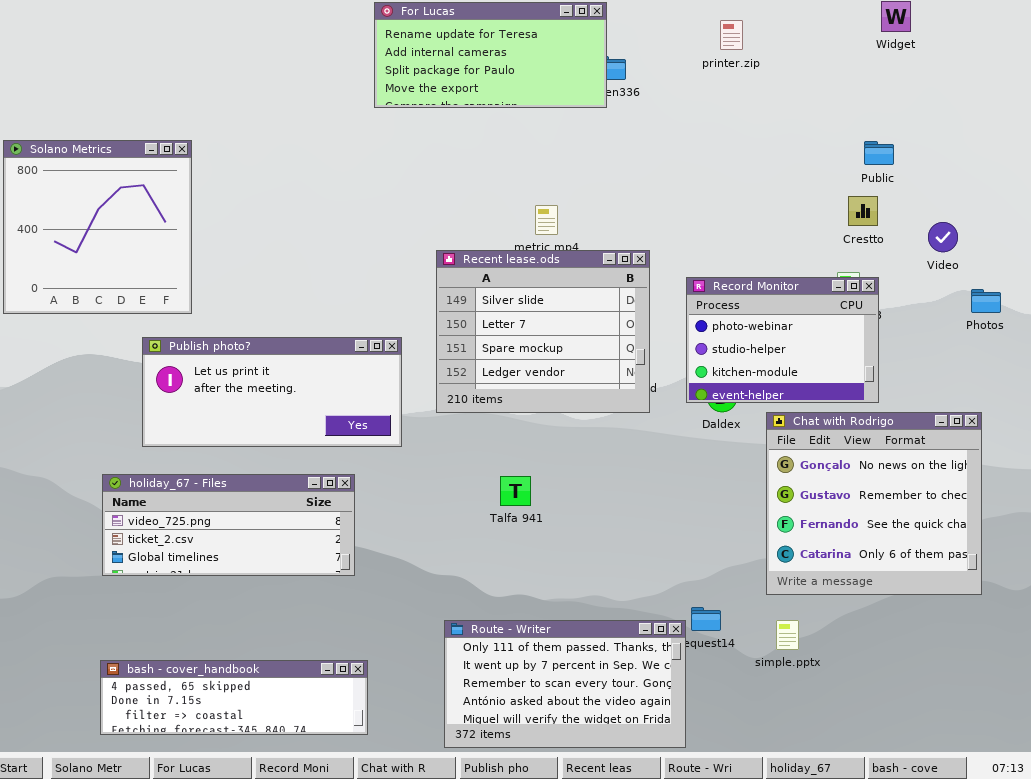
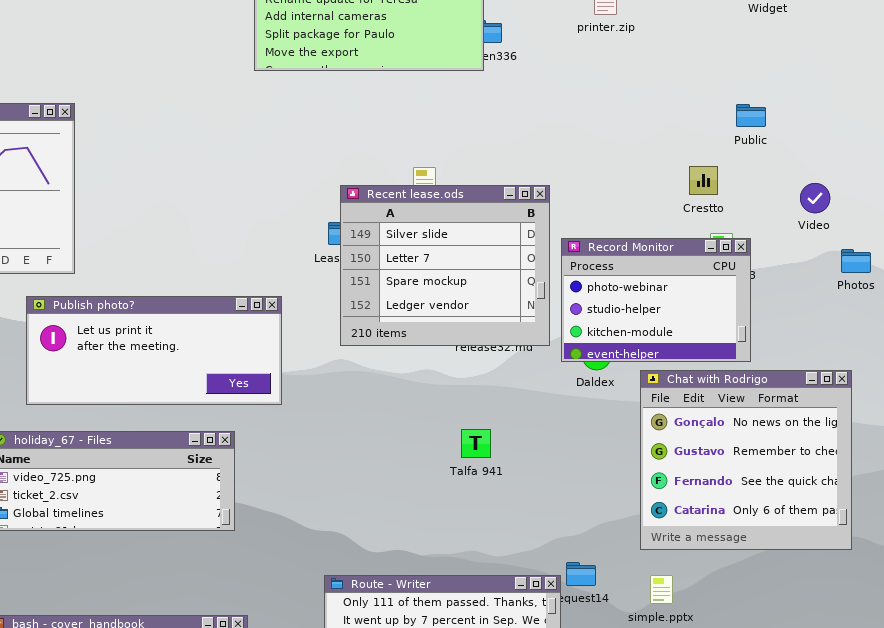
Crestto: [848,196,878,226] -> [689,166,718,195], moved
Recent lease.ods: [436,250,650,413] -> [340,185,550,346], moved
Talfa 941: [500,476,531,506] -> [461,429,491,458], moved

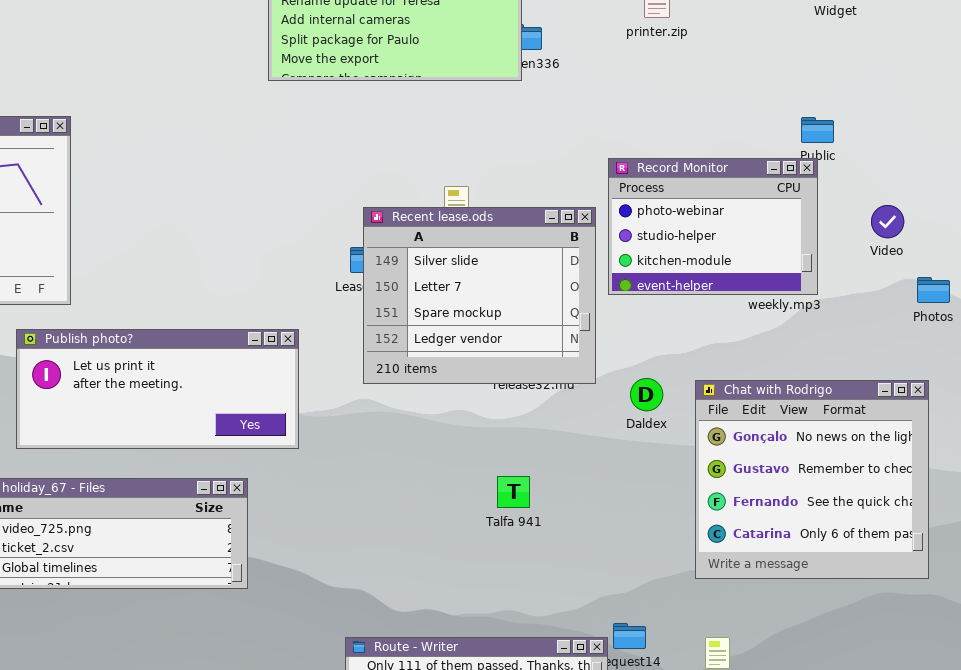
Record Monitor: [561,238,751,362] -> [608,158,818,295], moved
Chat with Rodrigo: [640,370,852,550] -> [695,380,929,579], moved

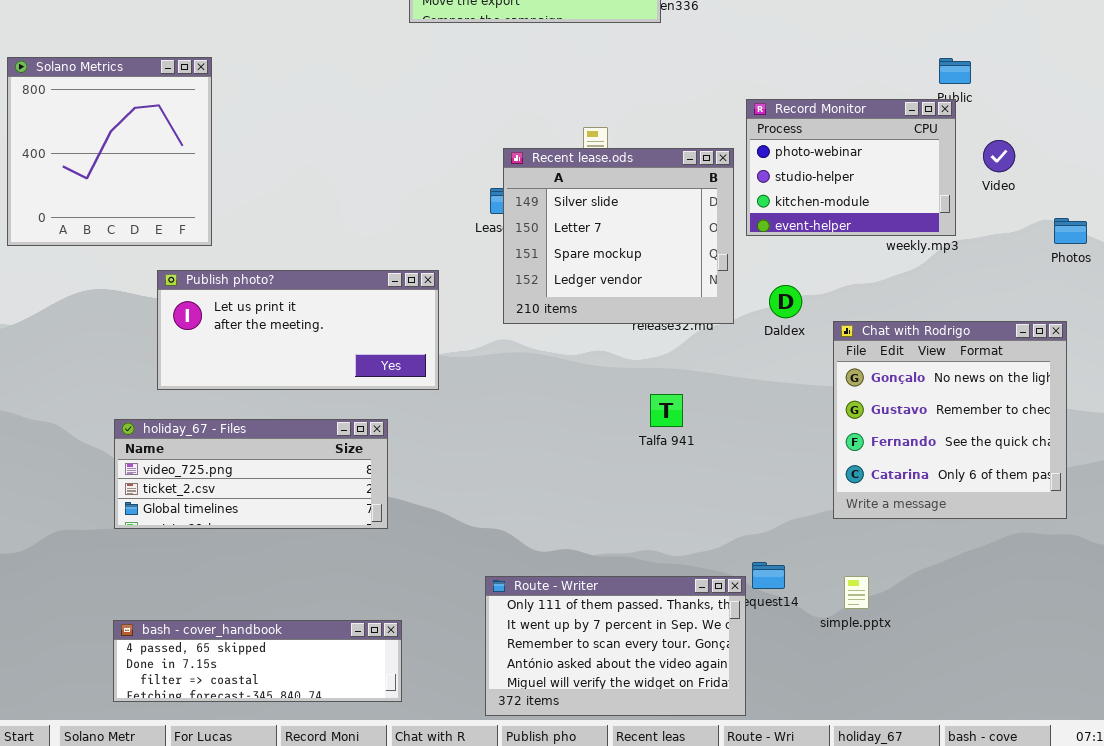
Video: [871,205,904,238] -> [983,140,1015,172], moved
Daldex: [630,378,663,411] -> [769,285,802,318], moved
Talfa 941: [497,476,530,508] -> [650,394,683,427], moved

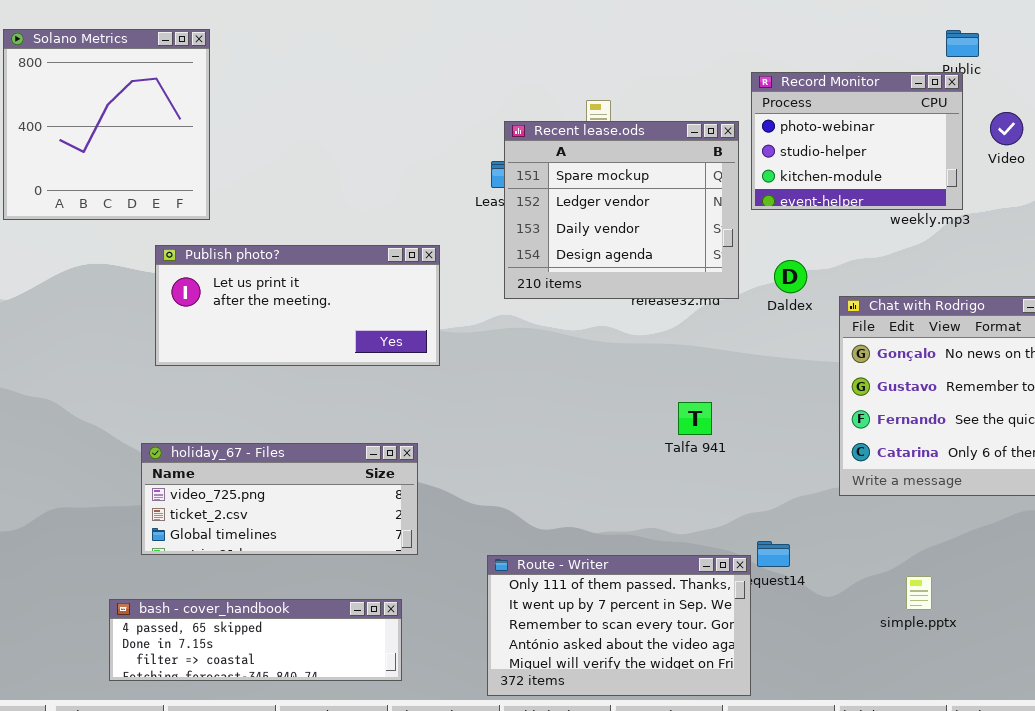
Recent lease.ods: [503,148,734,324] -> [504,121,739,299], scrolled down 2 rows
Talfa 941: [650,394,683,427] -> [678,402,712,435], moved
holiday_67 - Files: [114,419,388,529] -> [141,443,418,555], moved
simple.pptx: [844,576,869,609] -> [906,576,932,610], moved

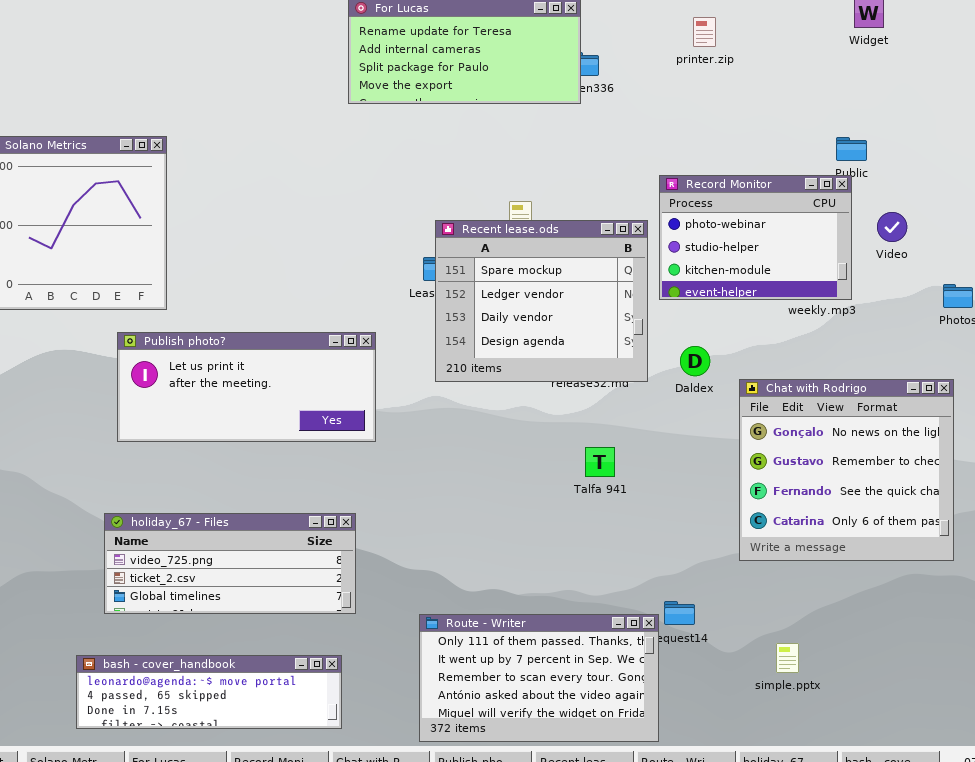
Talfa 941: [678,402,712,435] -> [585,447,615,477], moved
simple.pptx: [906,576,932,610] -> [776,643,799,673], moved
bash - cover_handbook: [109,599,402,681] -> [76,655,342,729], scrolled up 1 row

